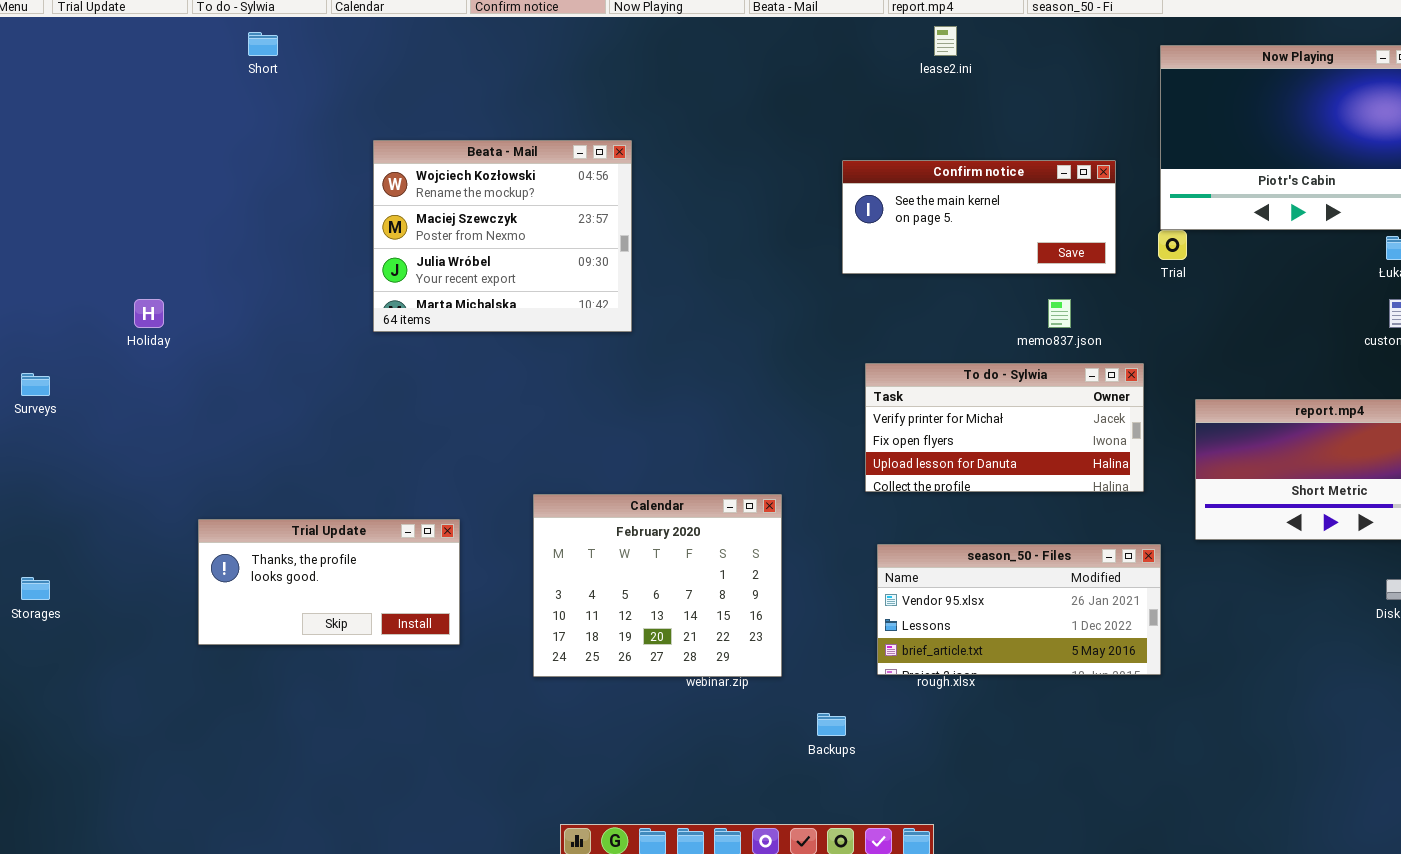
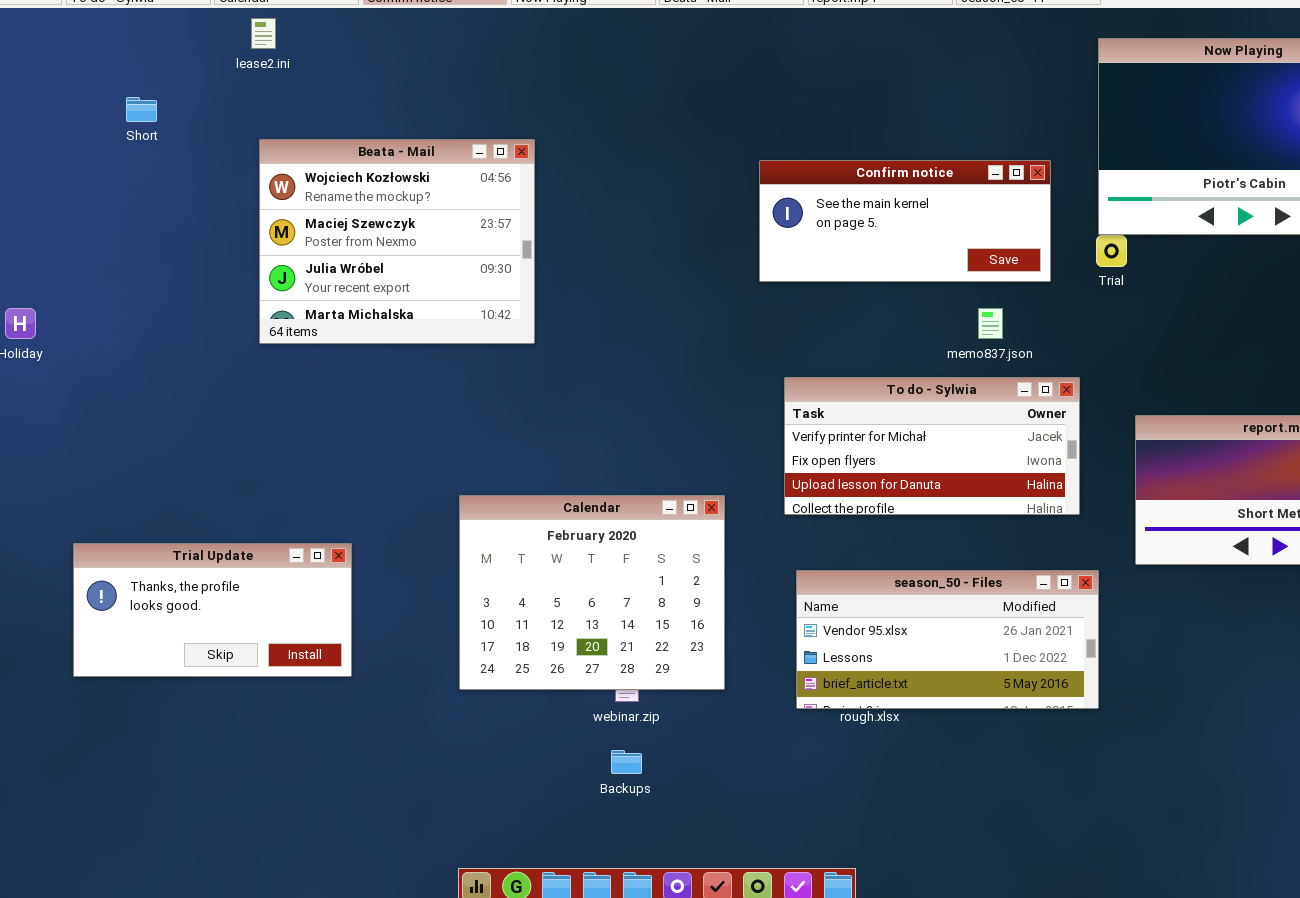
lease2.ini: [934,26,957,56] -> [251,18,276,49], moved
Short: [248,32,278,56] -> [126,97,157,122], moved
Calendar: [533,494,782,677] -> [459,495,725,690], moved
Backups: [817,713,846,736] -> [611,750,642,774], moved

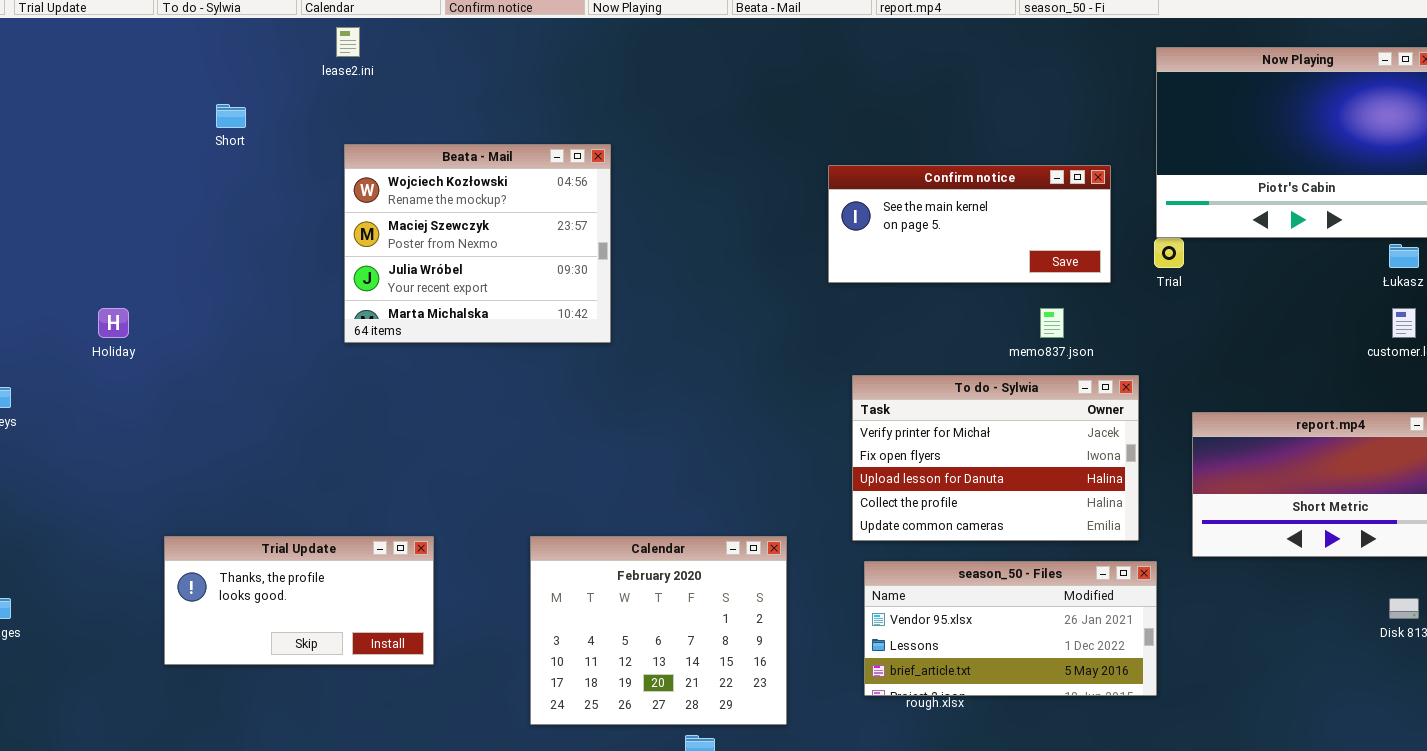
To do - Sylwia: [784,377,1080,515] -> [852,375,1139,541], resized
Calendar: [459,495,725,690] -> [530,536,787,725], moved

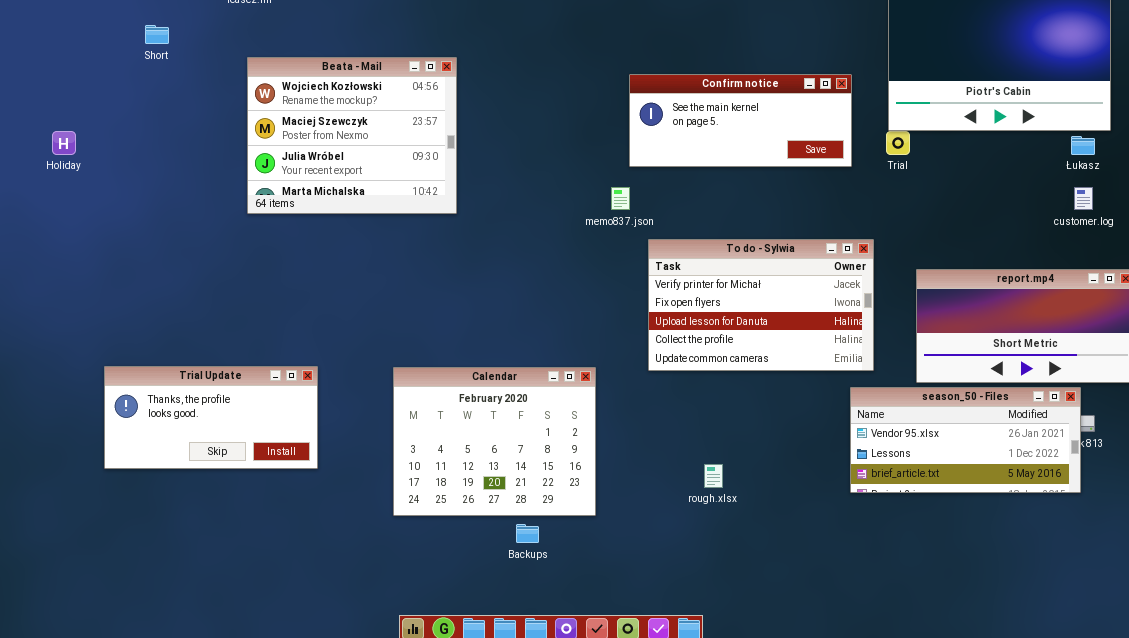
Holiday: [98,308,129,338] -> [52,131,76,155], moved
memo837.json: [1040,308,1064,338] -> [611,187,630,210], moved
season_50 - Files: [864,561,1157,696] -> [850,387,1081,493], moved

